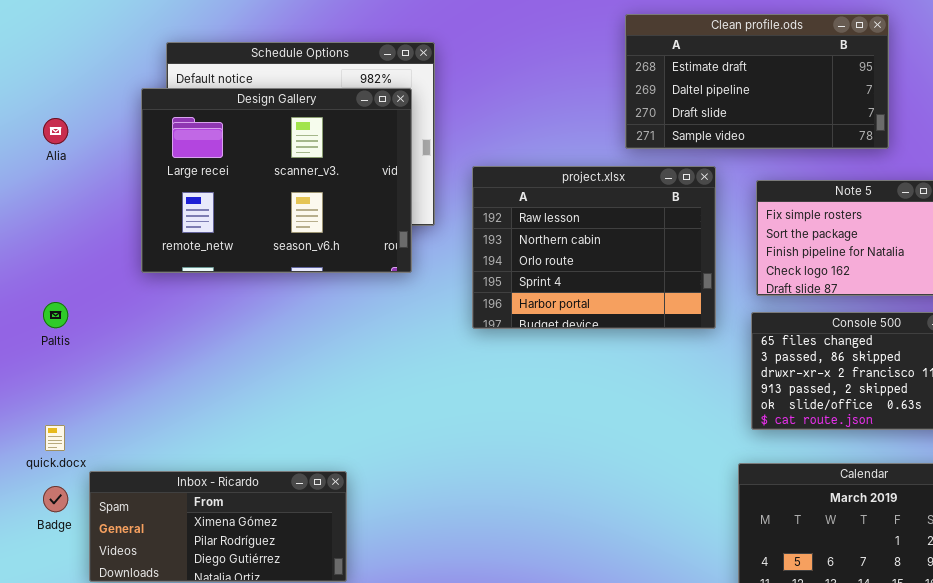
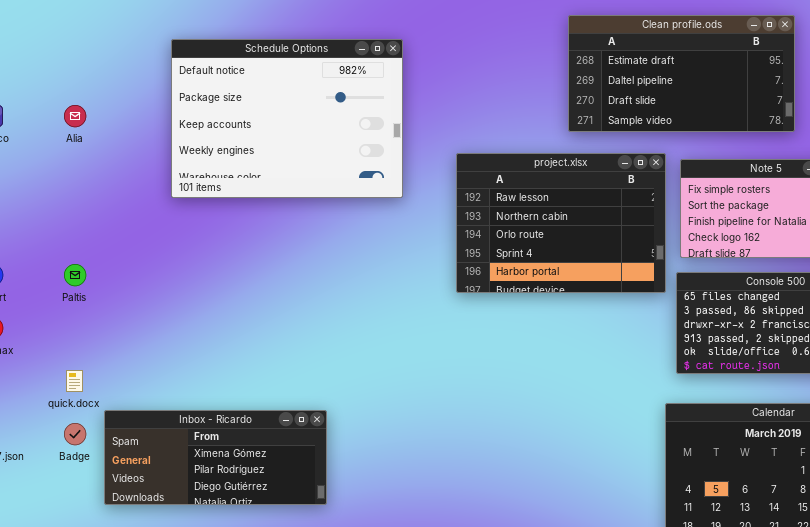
Design Gallery: [141,88,412,273] -> none, closed
project.xlsx: [472,166,716,329] -> [456,153,666,293], moved

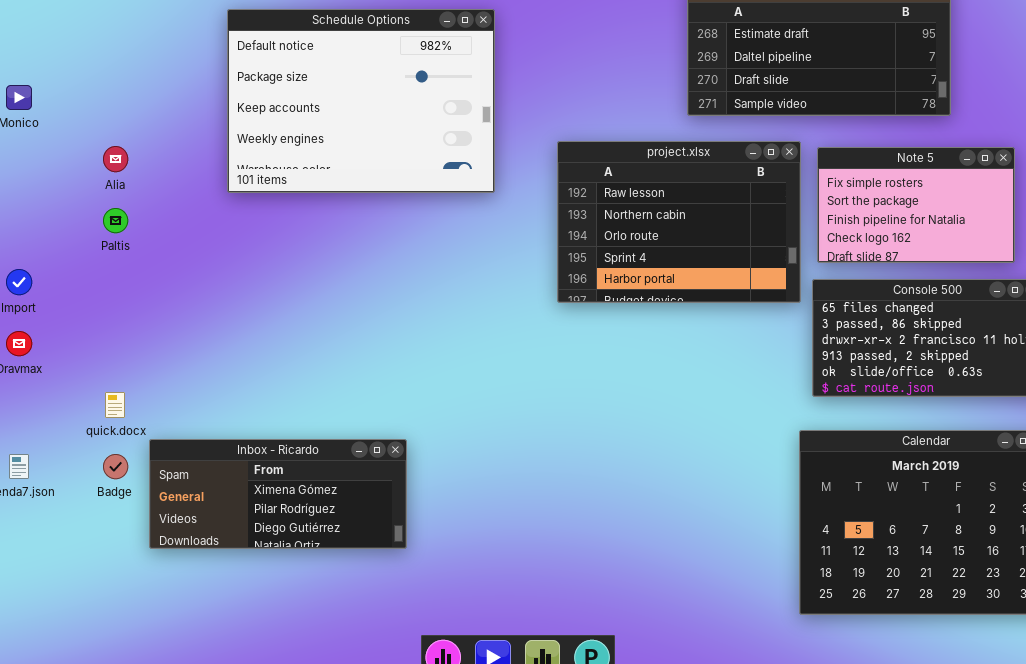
Alia: [64,105,86,127] -> [103,146,128,172], moved
Paltis: [64,264,86,286] -> [103,208,128,233], moved

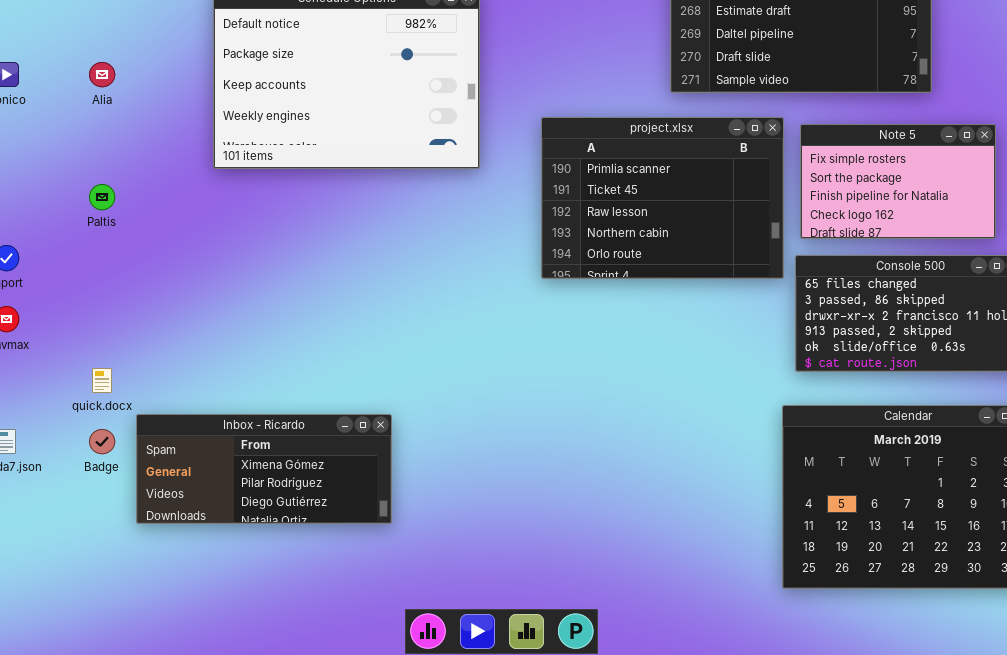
project.xlsx: [557,141,801,303] -> [541,117,784,279], scrolled up 2 rows
Alia: [103,146,128,172] -> [89,62,115,87], moved

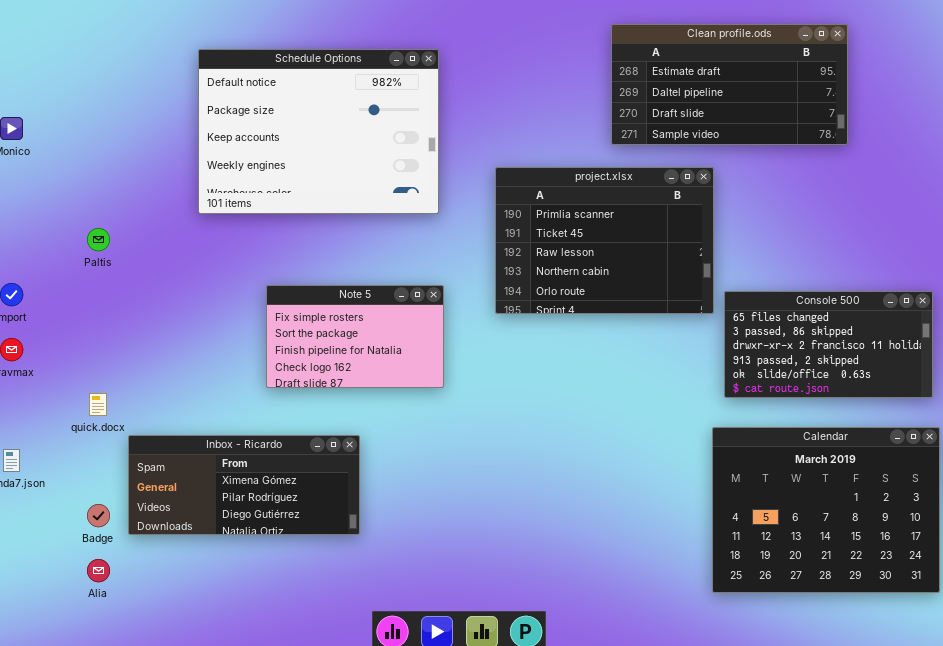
Alia: [89,62,115,87] -> [87,559,110,582], moved
Note 5: [800,124,996,239] -> [266,285,444,388], moved
Badge: [89,429,115,454] -> [87,504,110,527], moved

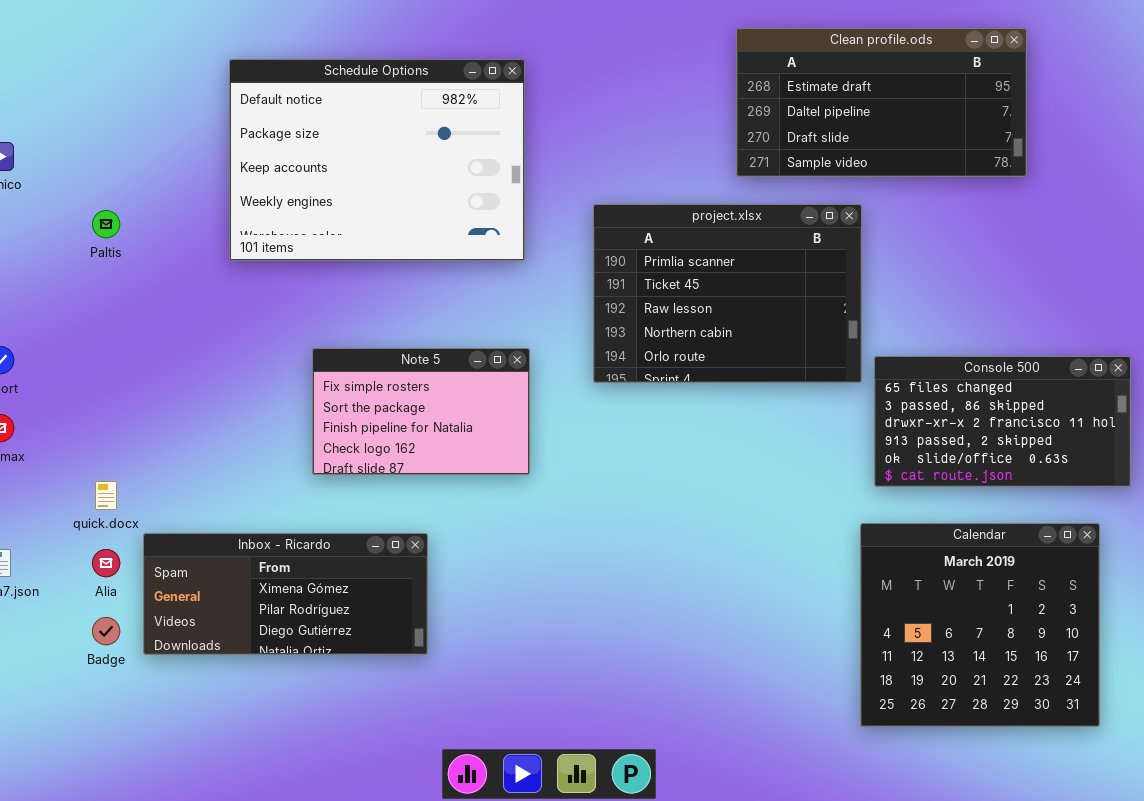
Paltis: [87,228,110,251] -> [92,210,120,238], moved
Calendar: [712,427,940,593] -> [860,523,1100,727], resized
Alia: [87,559,110,582] -> [92,549,120,577], moved

